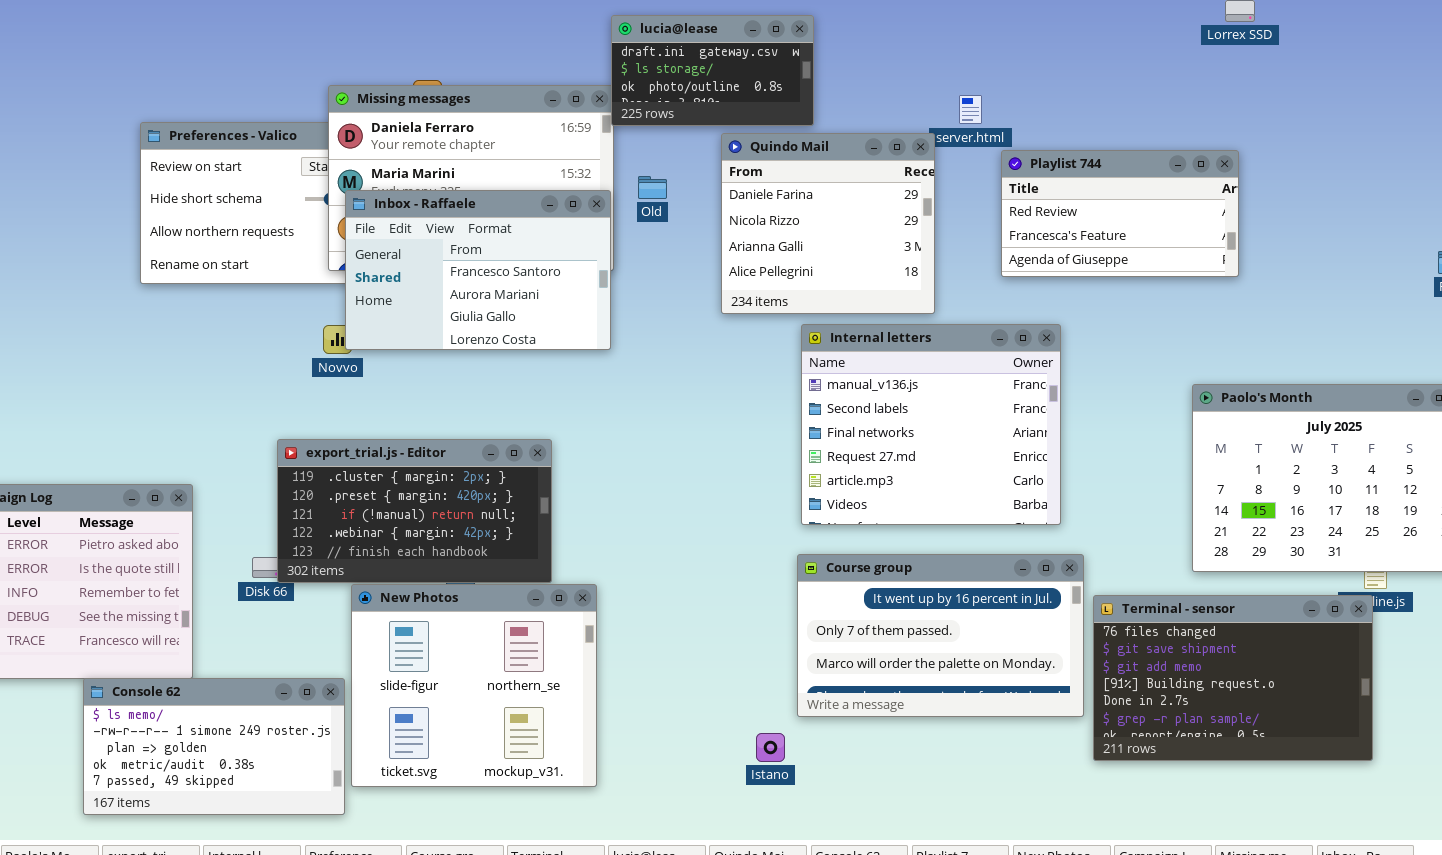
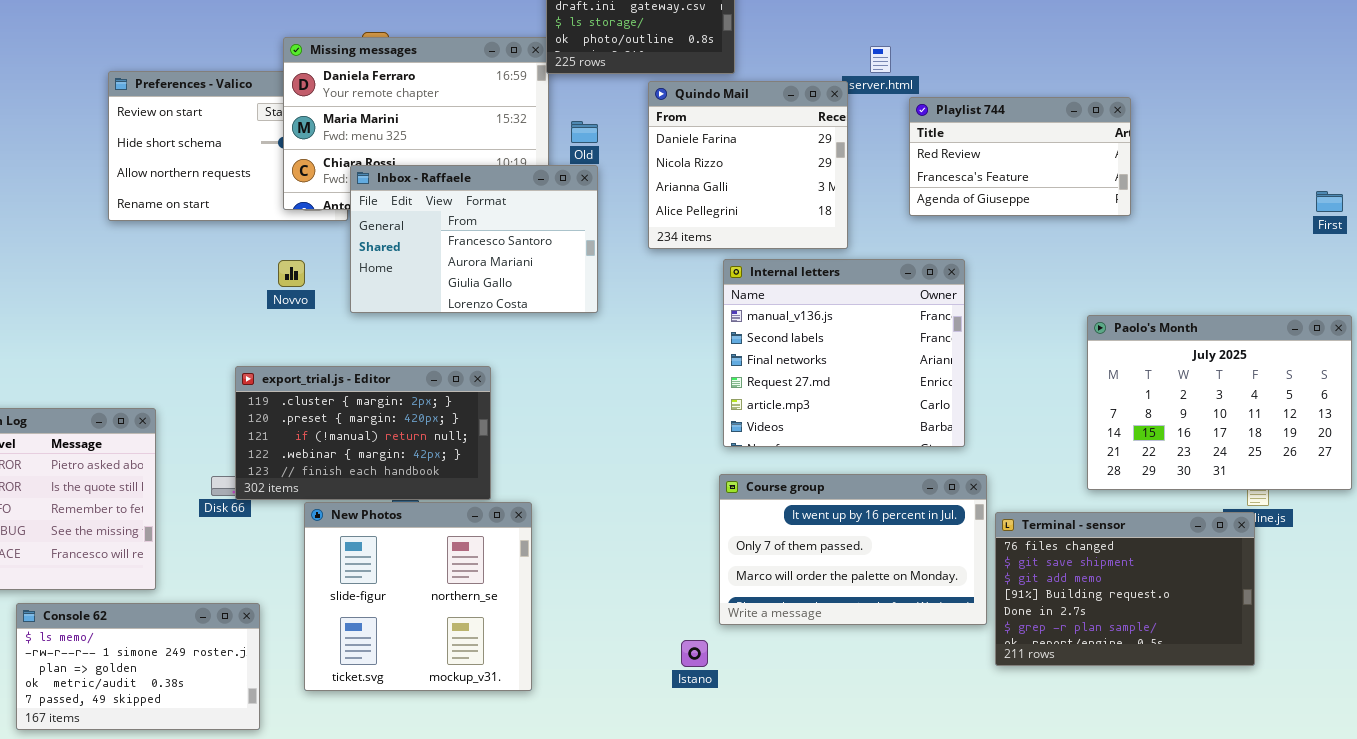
Inbox - Raffaele: [345,190,611,350] -> [350,165,598,313], moved
Console 62: [83,678,345,815] -> [16,603,260,730], moved

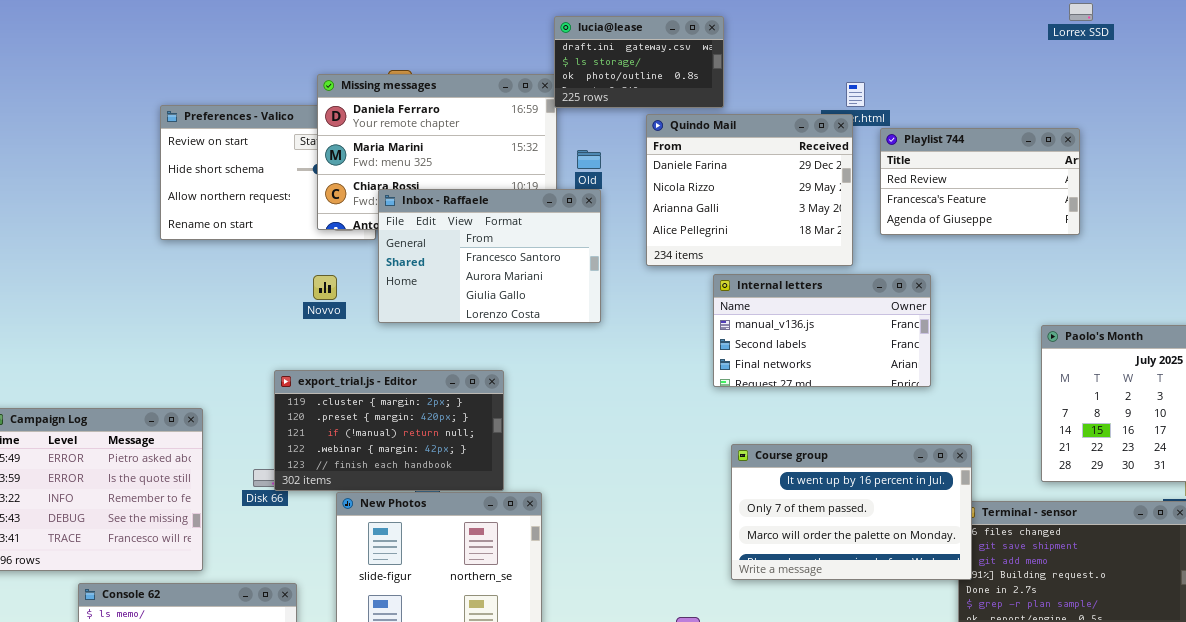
Quindo Mail: [648,81,848,249] -> [646,114,853,266], resized
Internal letters: [723,259,965,447] -> [713,274,931,387], resized
Course group: [719,474,987,625] -> [731,444,972,580], moved

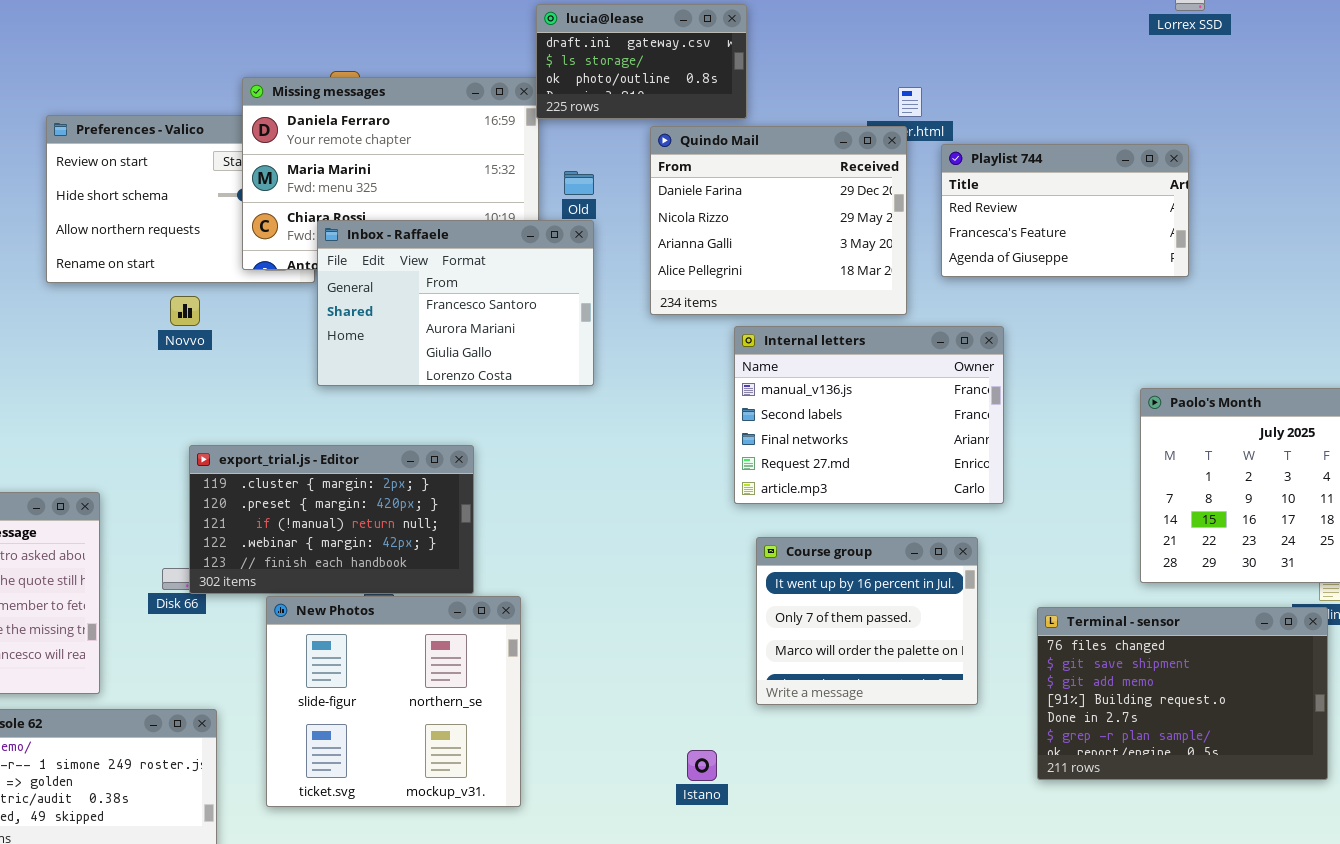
Internal letters: [713,274,931,387] -> [734,326,1004,504], resized
Novvo: [313,275,337,300] -> [170,296,200,326], moved
Course group: [731,444,972,580] -> [756,537,978,705], resized

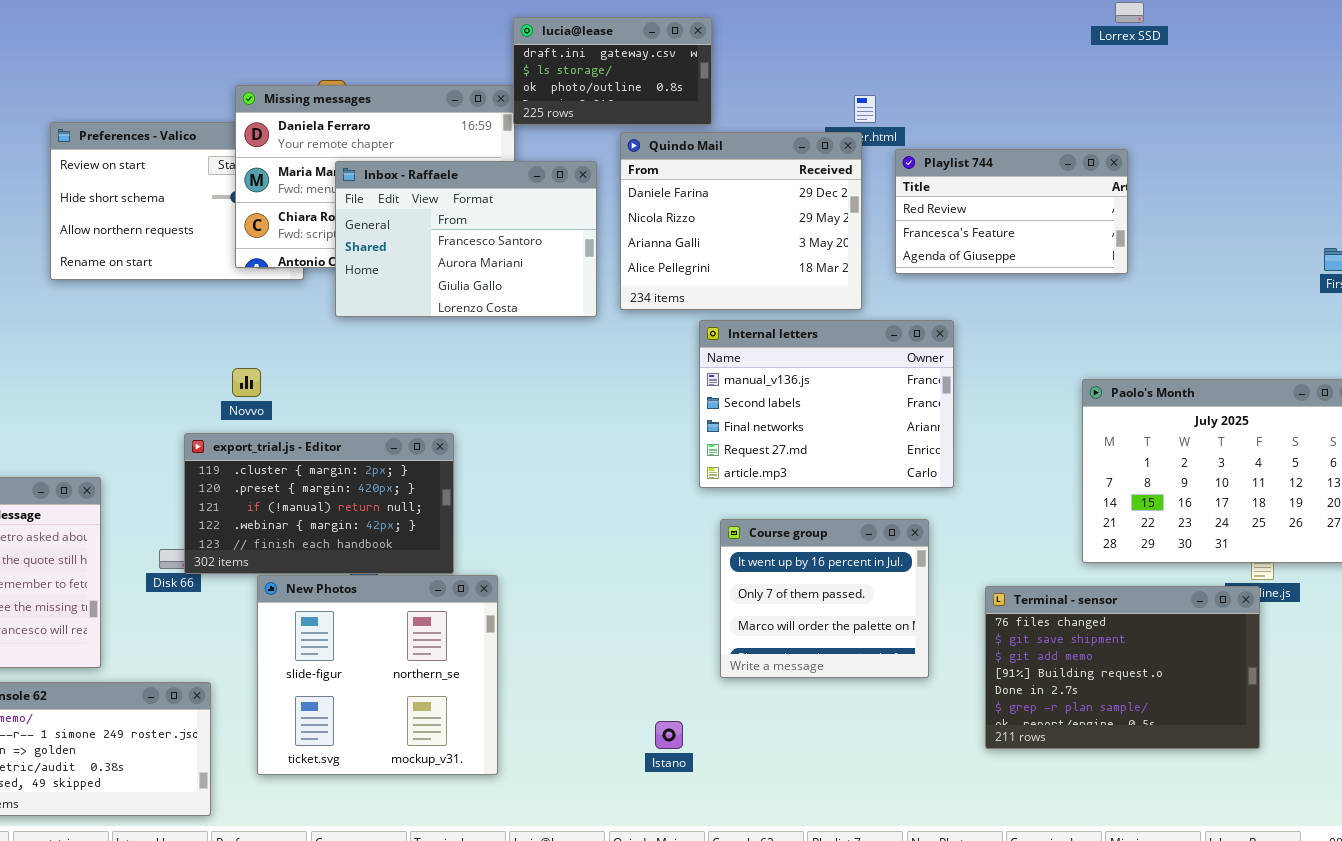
Inbox - Raffaele: [317,220,594,386] -> [335,161,597,317], moved
Novvo: [170,296,200,326] -> [232,368,261,397], moved

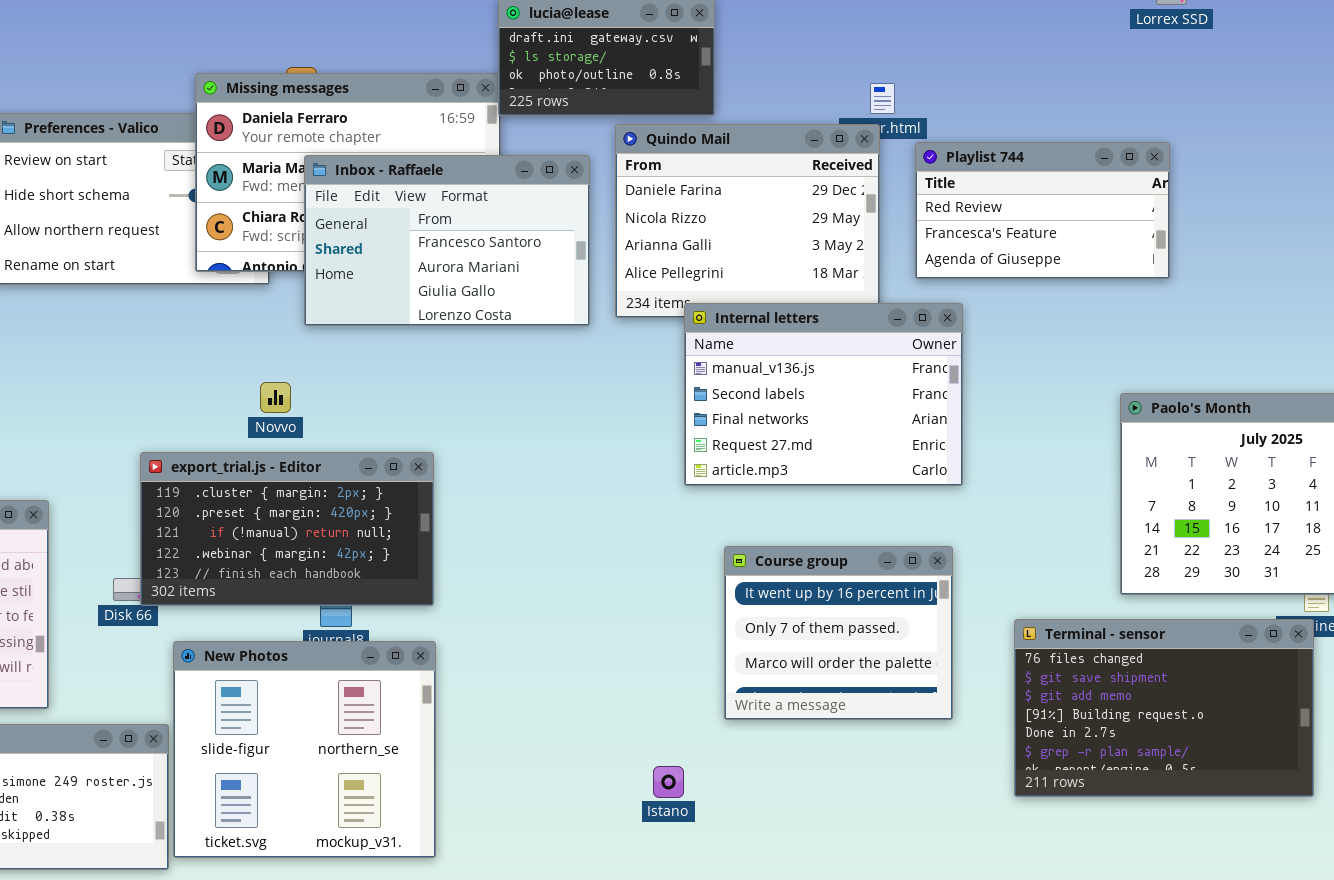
Internal letters: [699,320,954,488] -> [684,303,963,486], moved
Novvo: [232,368,261,397] -> [260,382,291,413], moved
New Photos: [257,575,498,775] -> [173,641,436,858], moved

